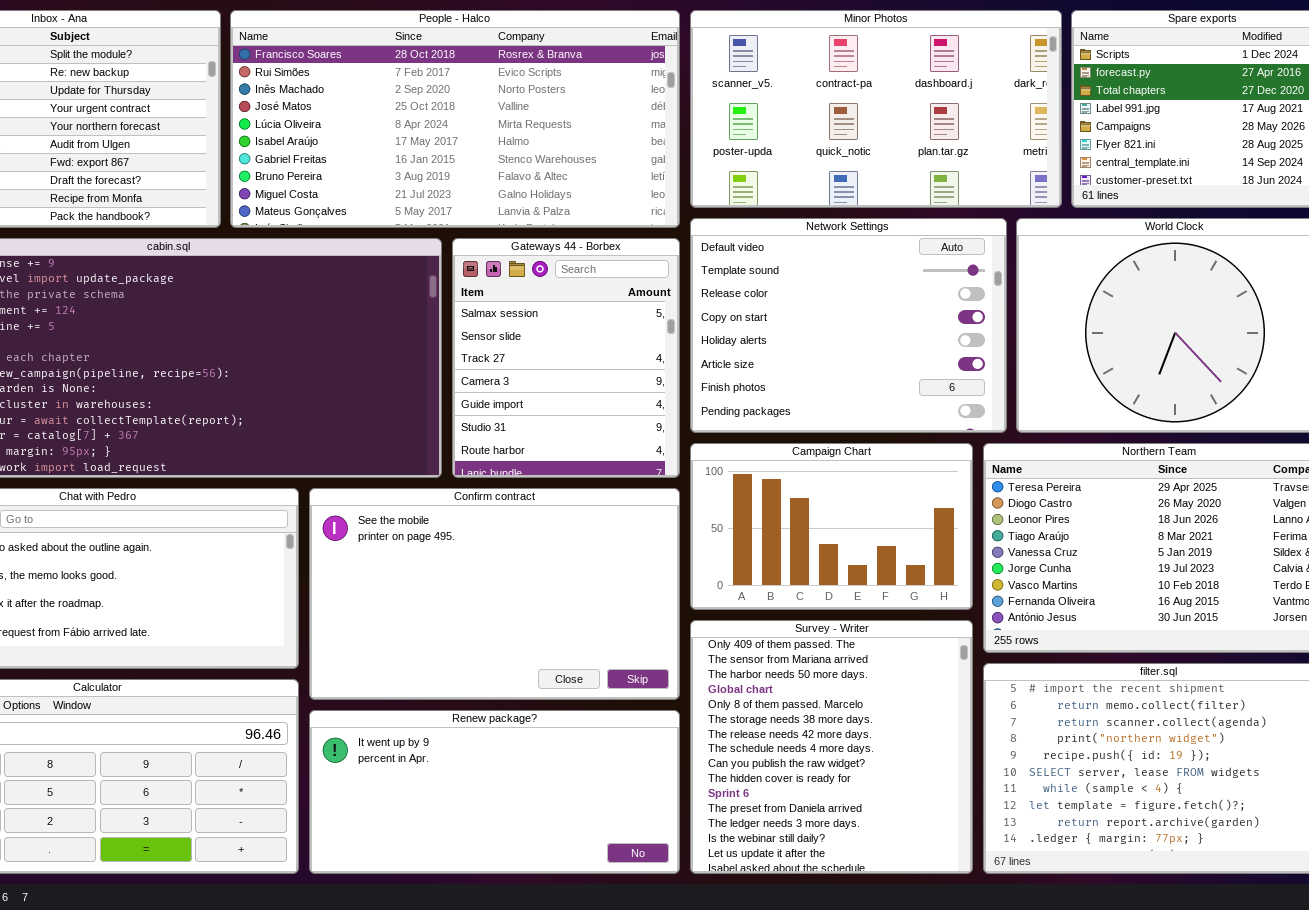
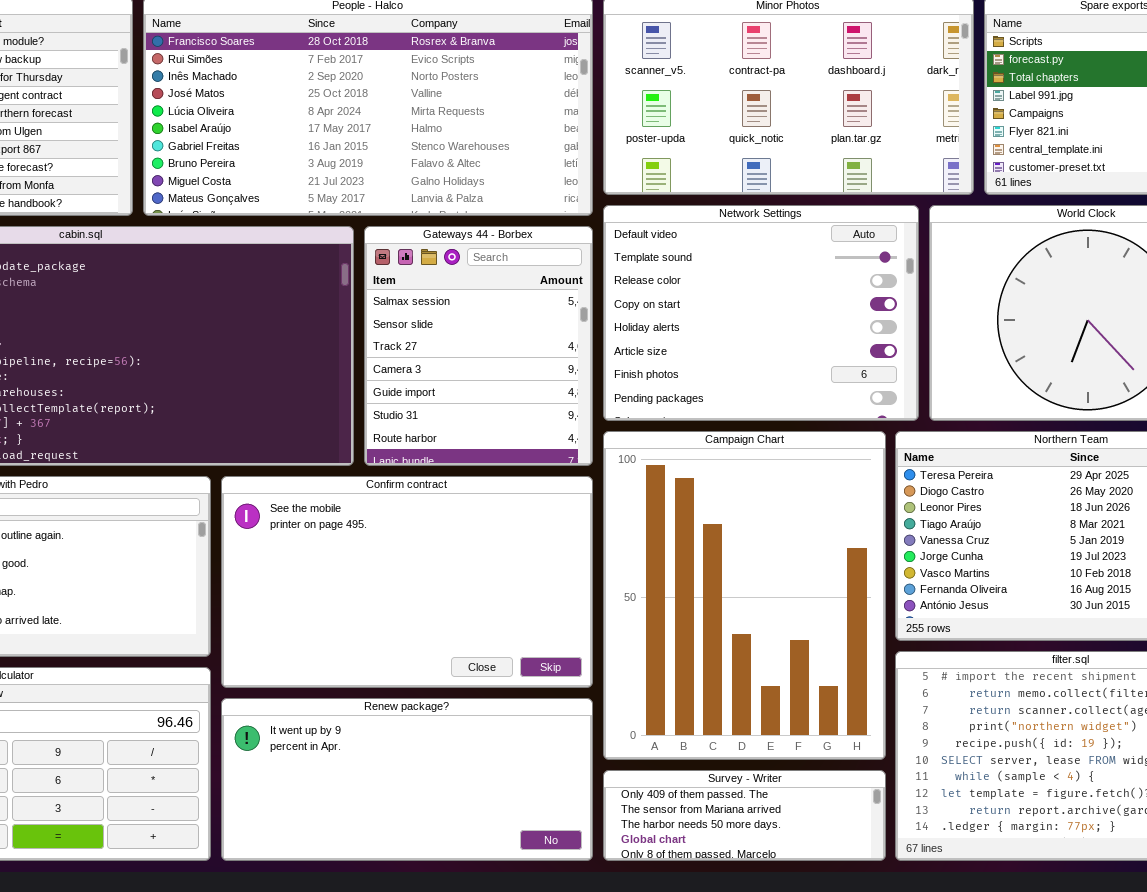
Campaign Chart: [690,443,973,610] -> [603,431,886,760], resized
Survey - Writer: [690,620,973,874] -> [603,770,886,861], resized

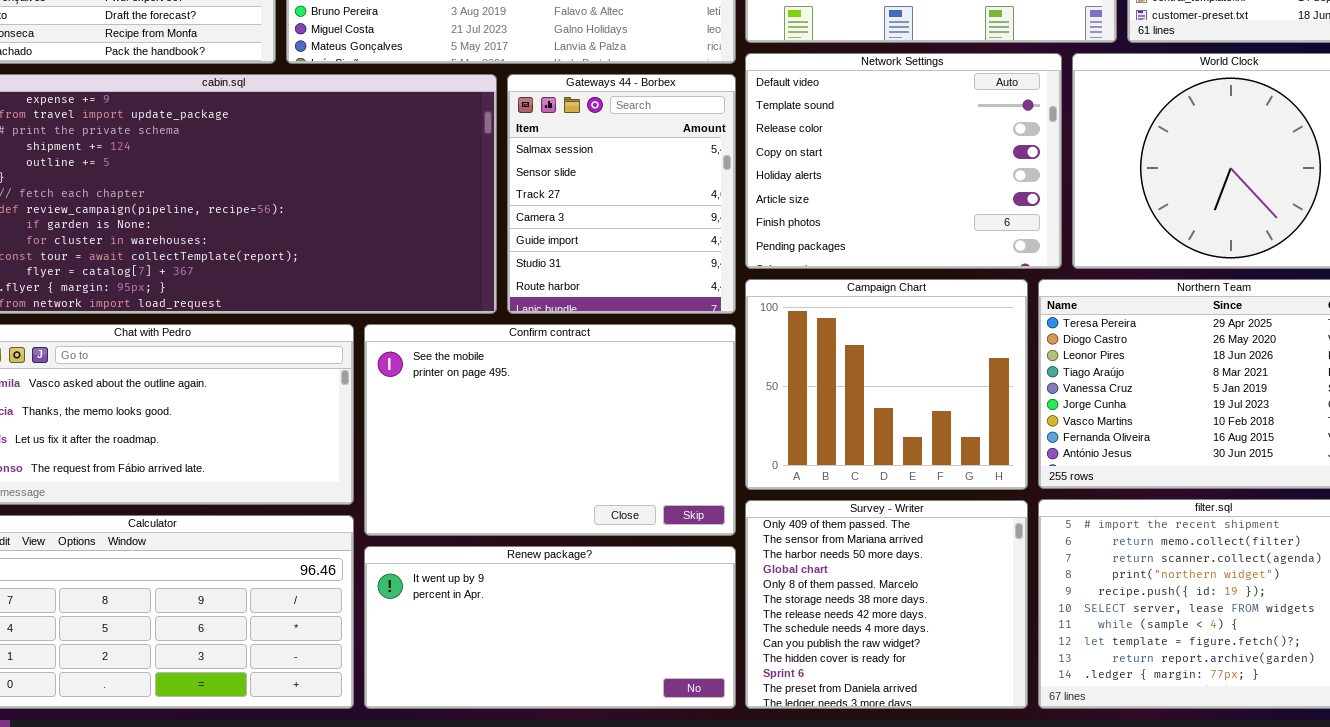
Campaign Chart: [603,431,886,760] -> [745,279,1028,490], resized
Survey - Writer: [603,770,886,861] -> [745,500,1028,709], resized

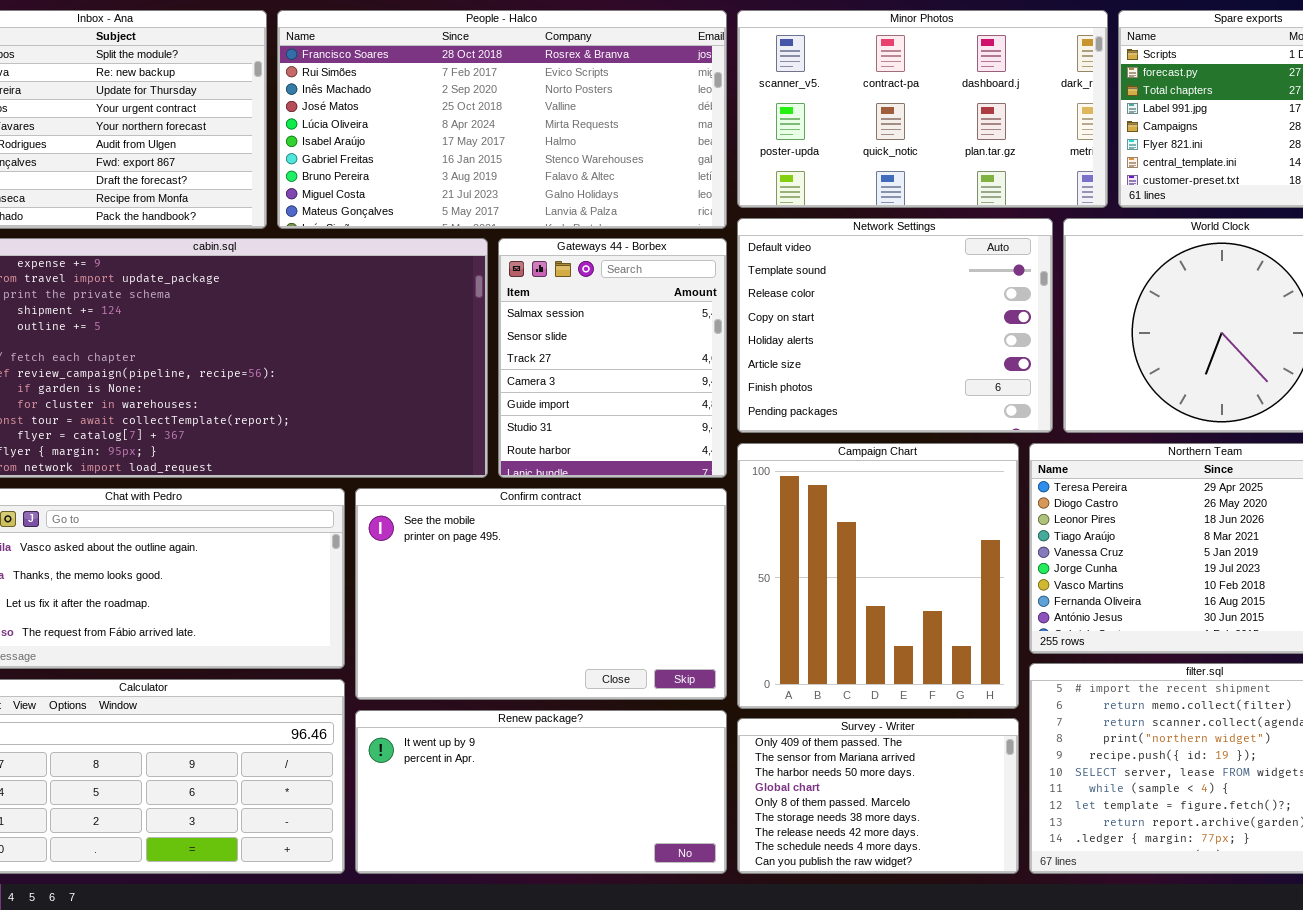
Campaign Chart: [745,279,1028,490] -> [737,443,1019,709], resized
Survey - Writer: [745,500,1028,709] -> [737,718,1019,874], resized

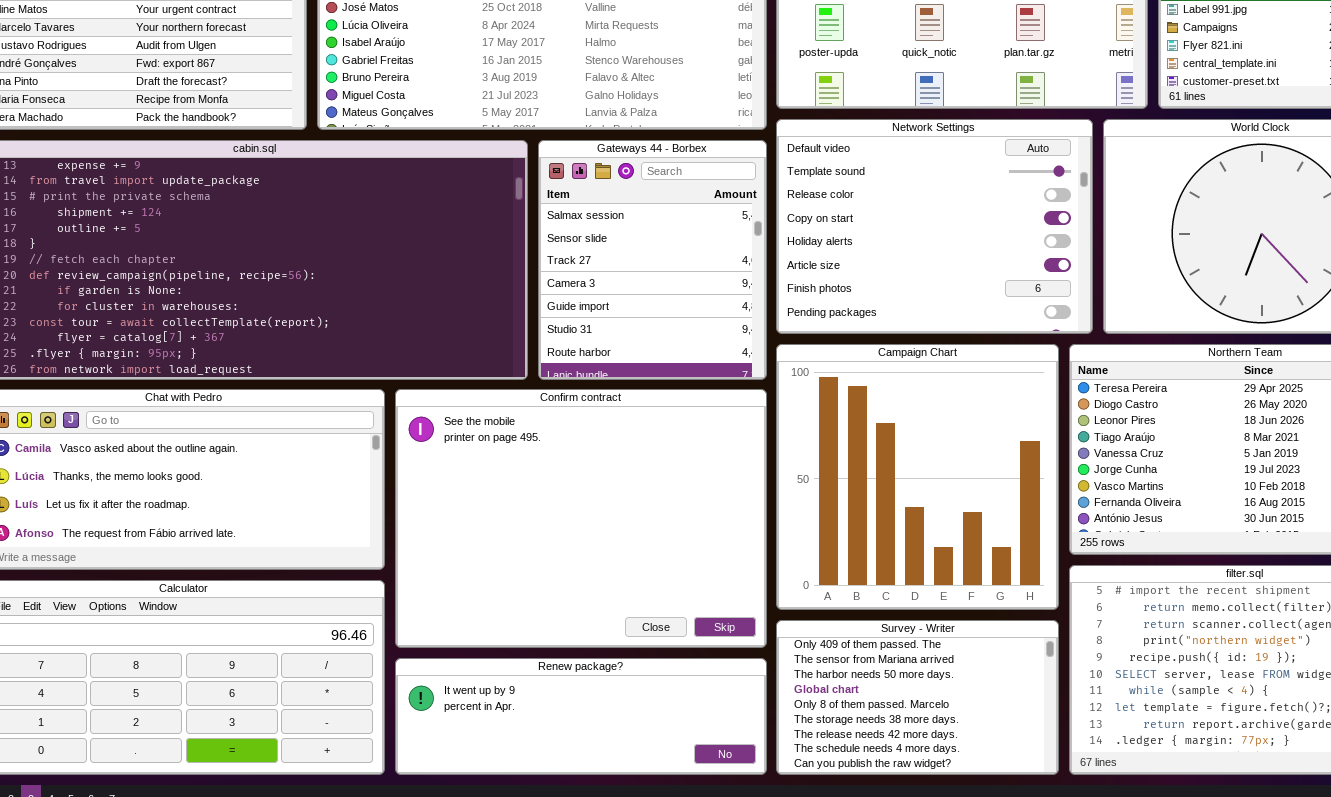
Confirm contract: [355,488,727,700] -> [395,389,767,648], resized
Renew package?: [355,710,727,874] -> [395,658,767,775], resized

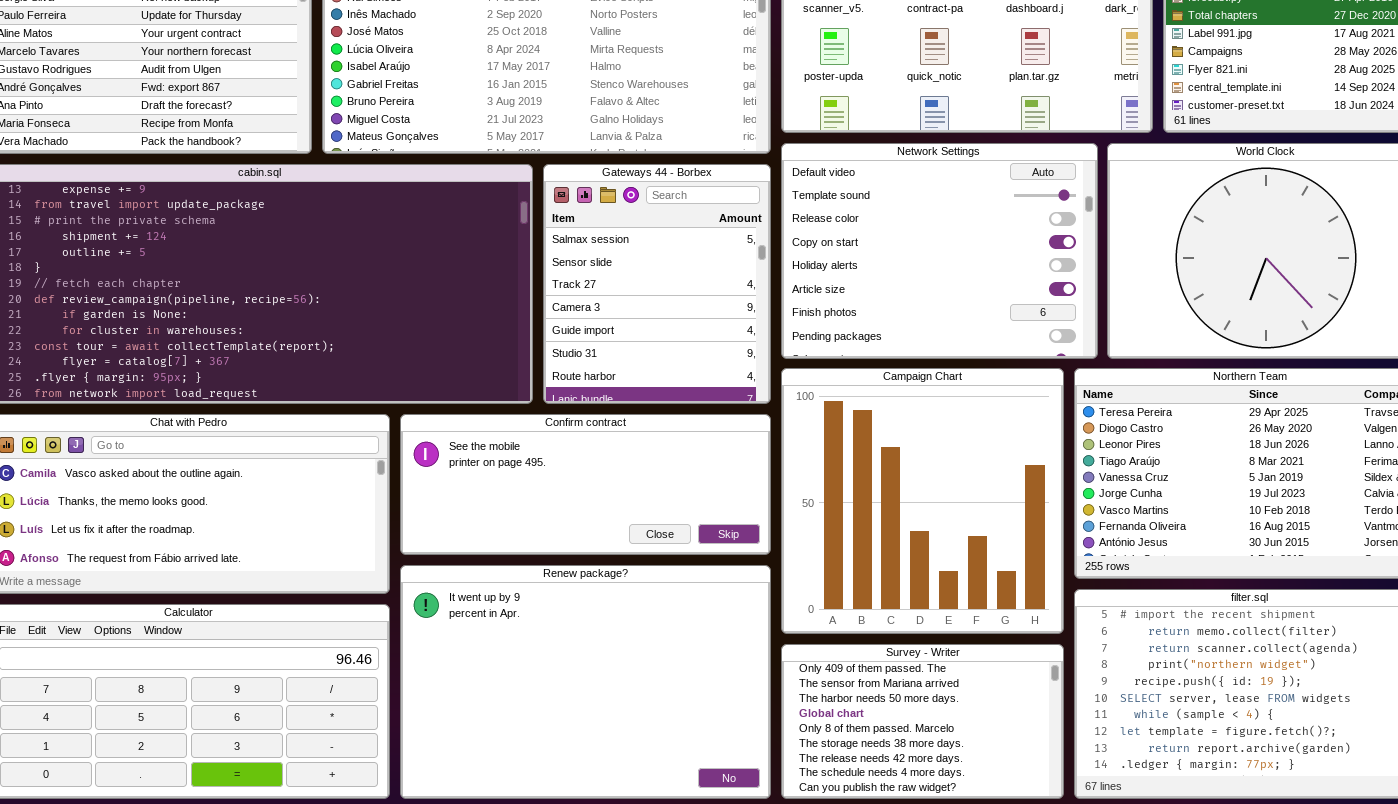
Confirm contract: [395,389,767,648] -> [400,414,771,555], resized
Renew package?: [395,658,767,775] -> [400,565,771,799], resized

